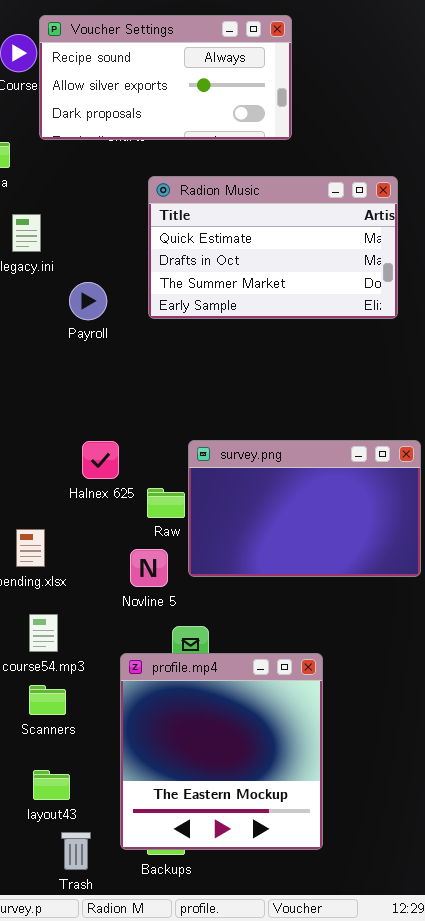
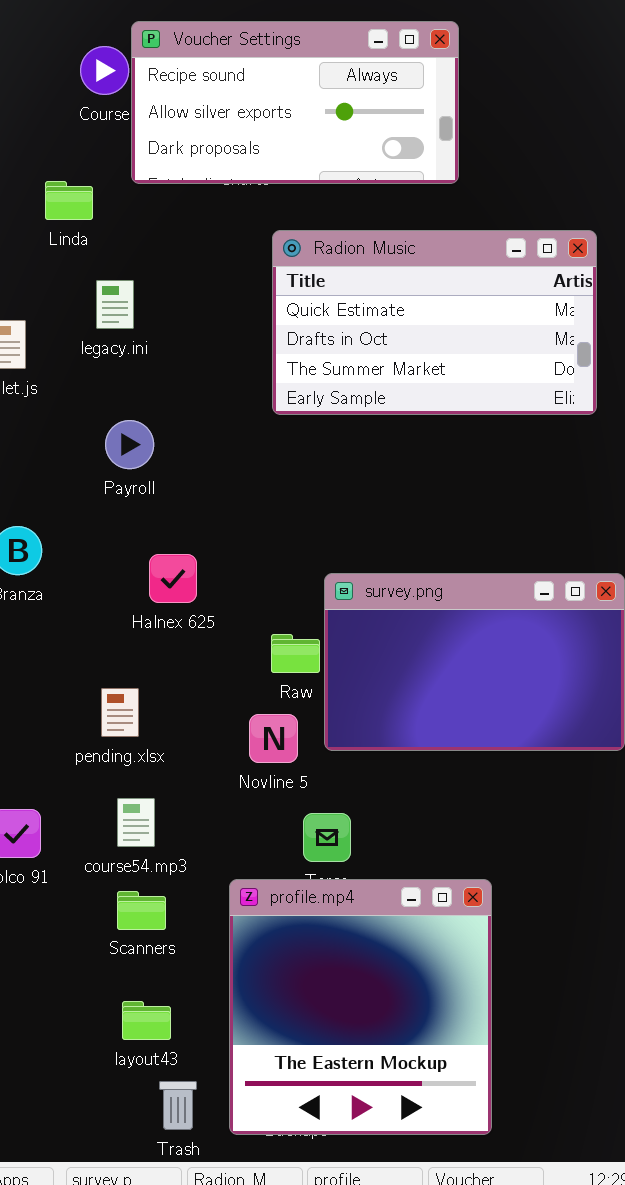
Payroll: [69,282,107,320] -> [105,420,154,469], moved
Halnex 625: [82,441,119,479] -> [149,554,197,603], moved
profile.mp4: [120,653,323,850] -> [229,879,492,1135], moved

